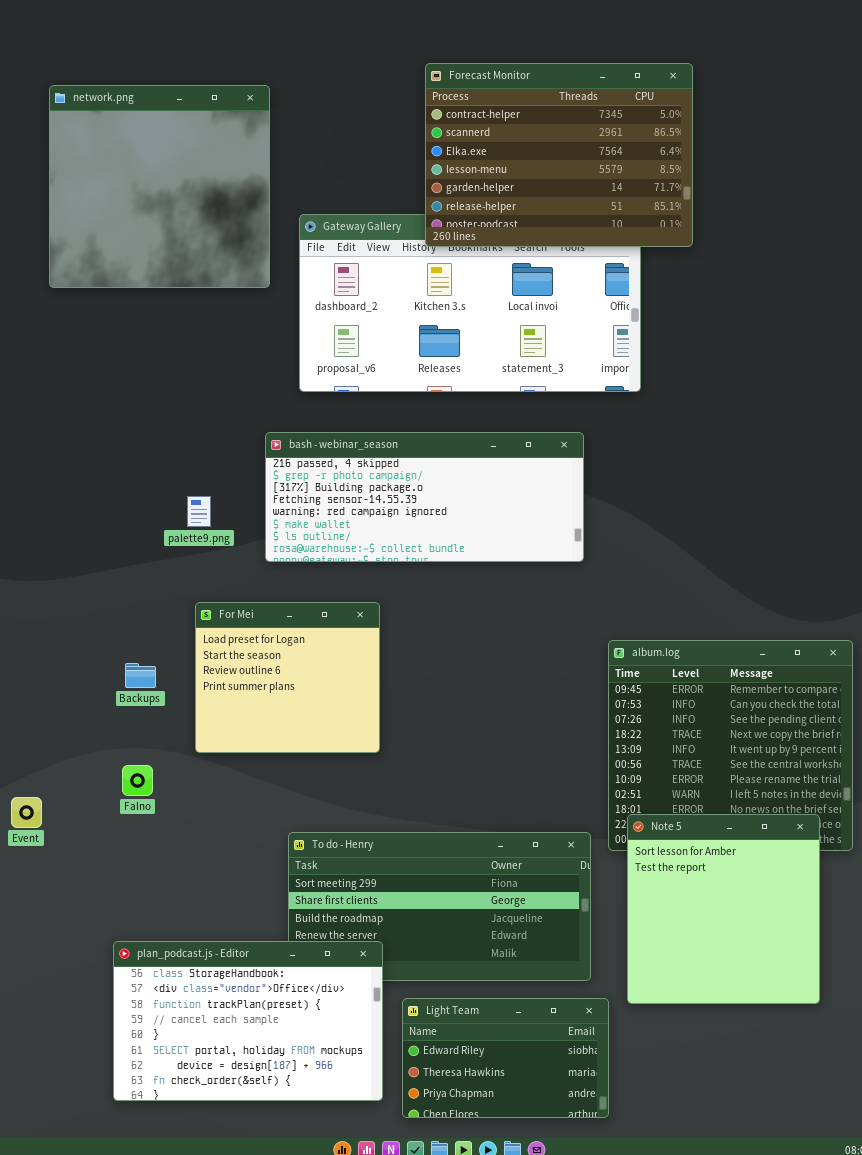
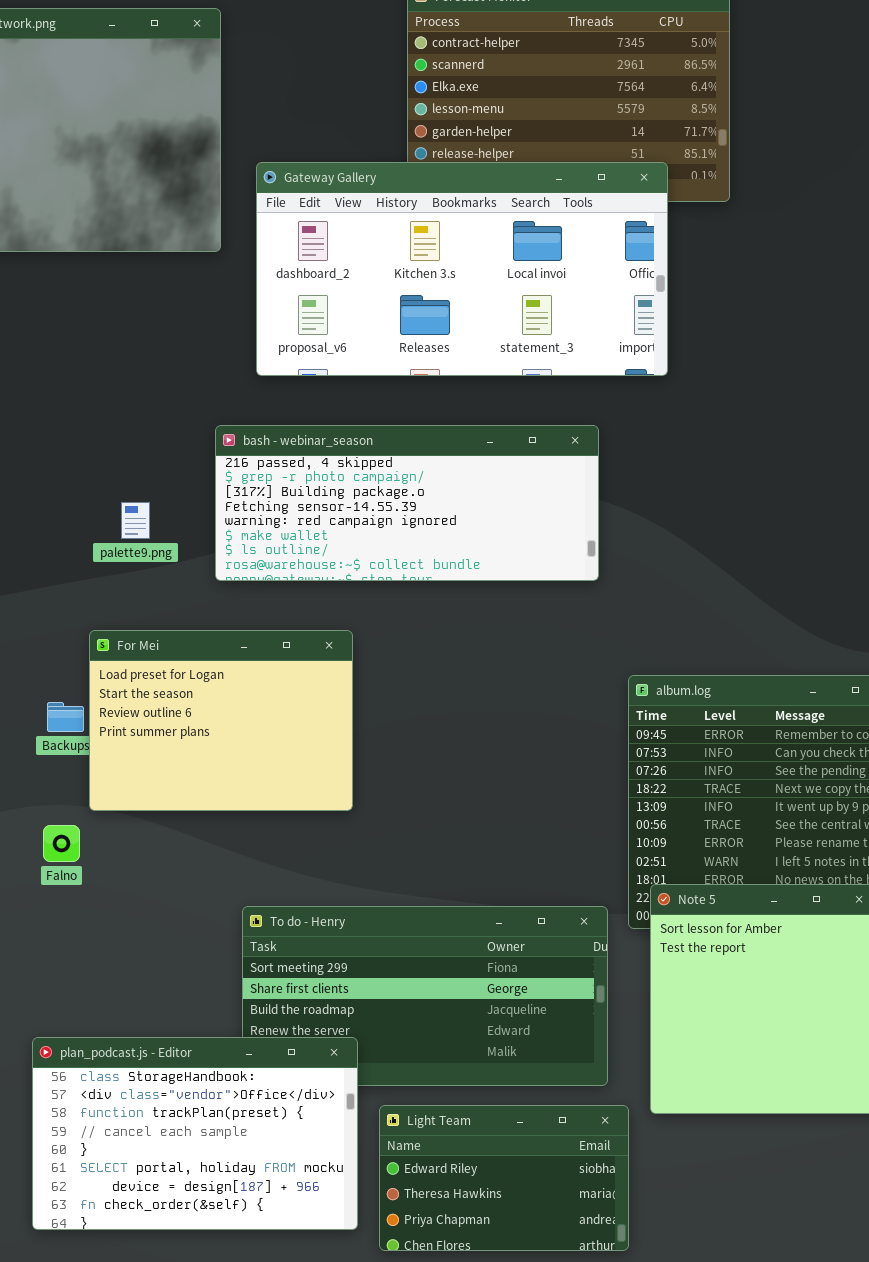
Gateway Gallery: [299,214,641,392] -> [256,162,668,376], raised
For Mei: [195,602,380,753] -> [89,630,353,811], resized

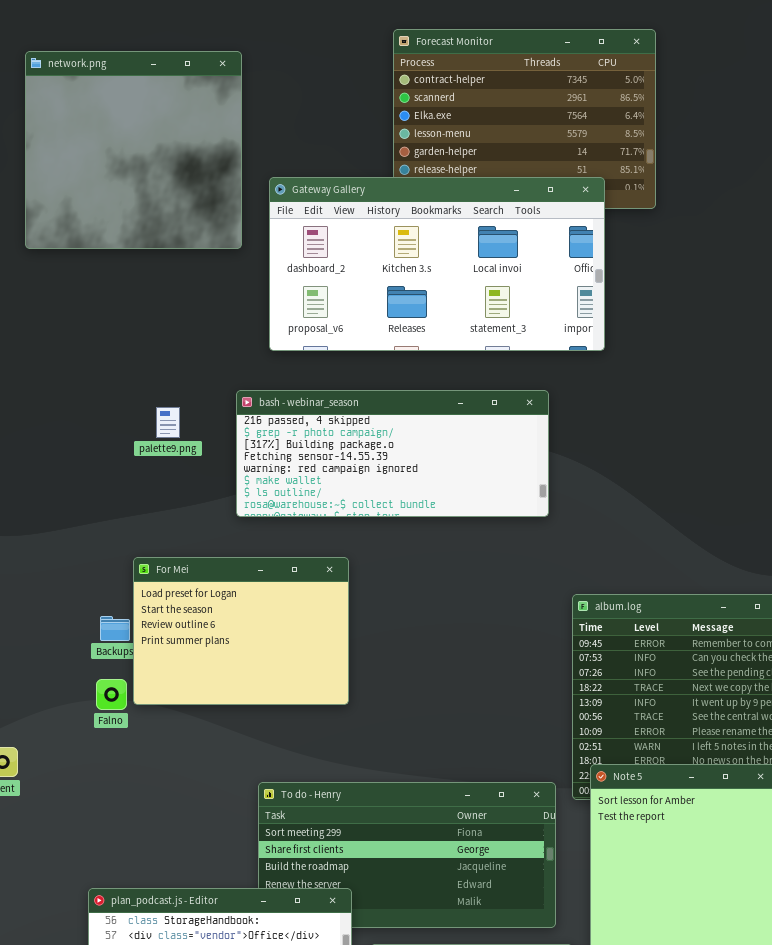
palette9.png: [121,502,150,539] -> [156,407,180,438], moved
Falno: [43,825,80,862] -> [96,679,127,710], moved

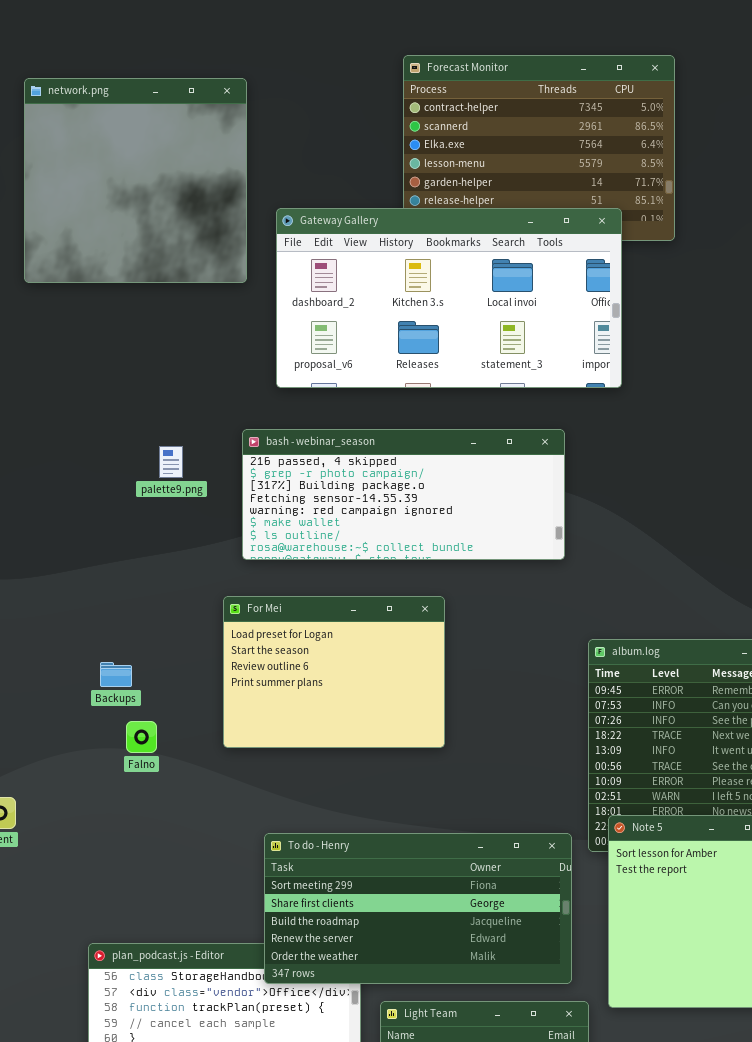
For Mei: [133,557,349,705] -> [223,596,445,748], moved
Falno: [96,679,127,710] -> [126,721,157,753], moved
To do - Henry: [258,782,556,928] -> [264,833,572,984], raised

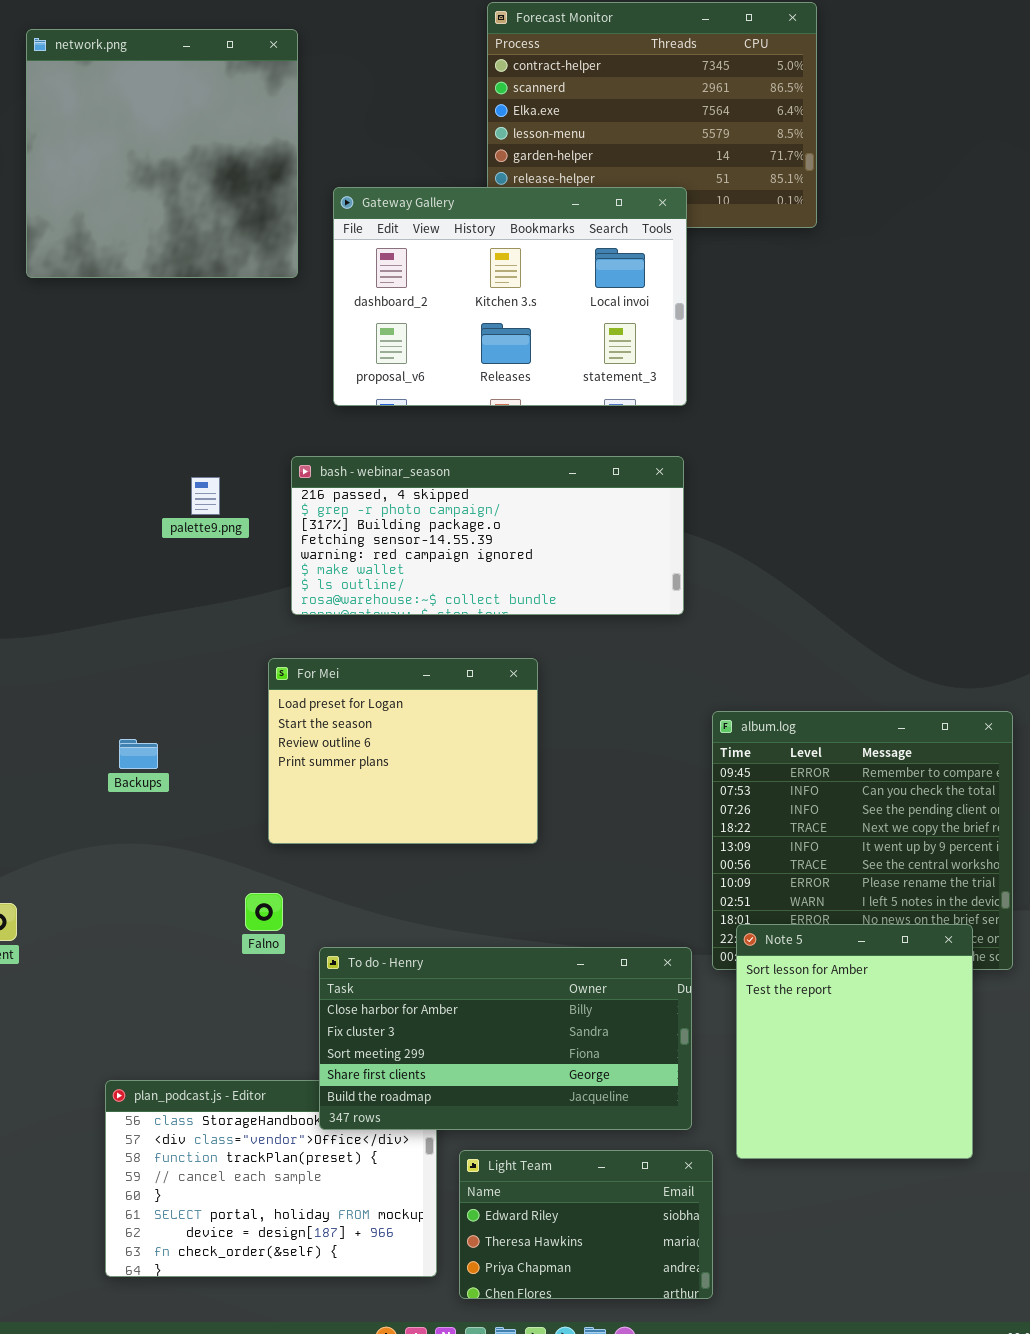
Gateway Gallery: [276,208,622,388] -> [333,187,687,406], resized
Falno: [126,721,157,753] -> [245,893,283,931], moved
To do - Henry: [264,833,572,984] -> [319,947,692,1130], scrolled up 2 rows

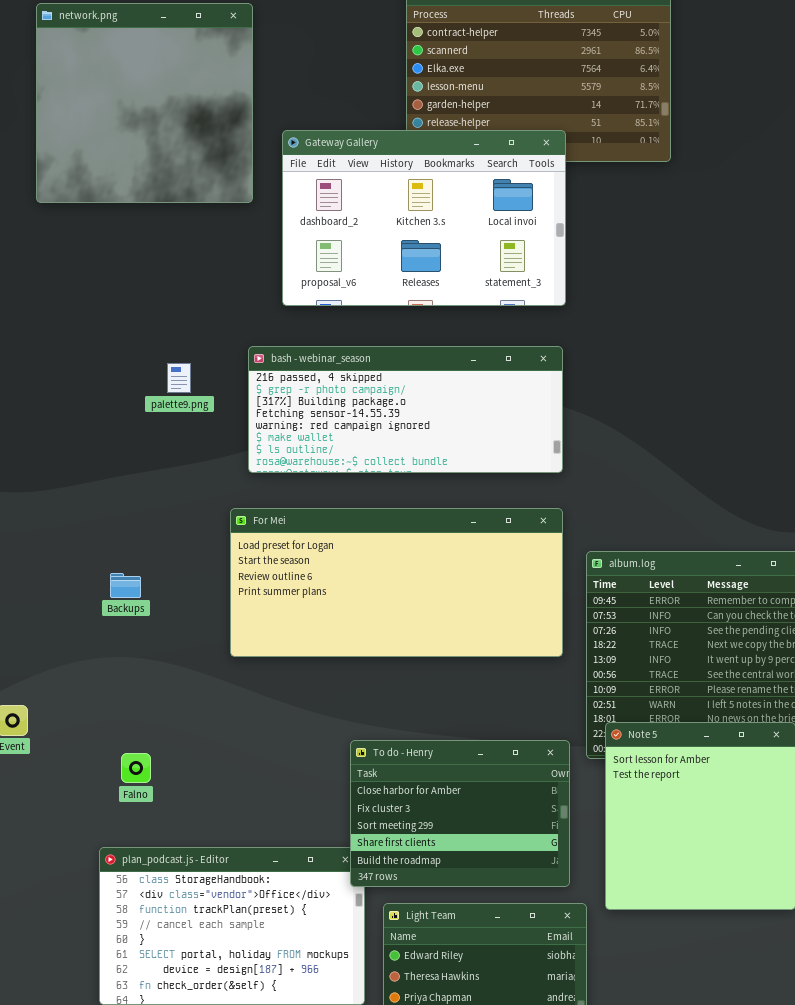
For Mei: [268,658,538,844] -> [230,508,563,657], resized
Falno: [245,893,283,931] -> [121,753,151,783], moved
To do - Henry: [319,947,692,1130] -> [350,740,570,887], resized

